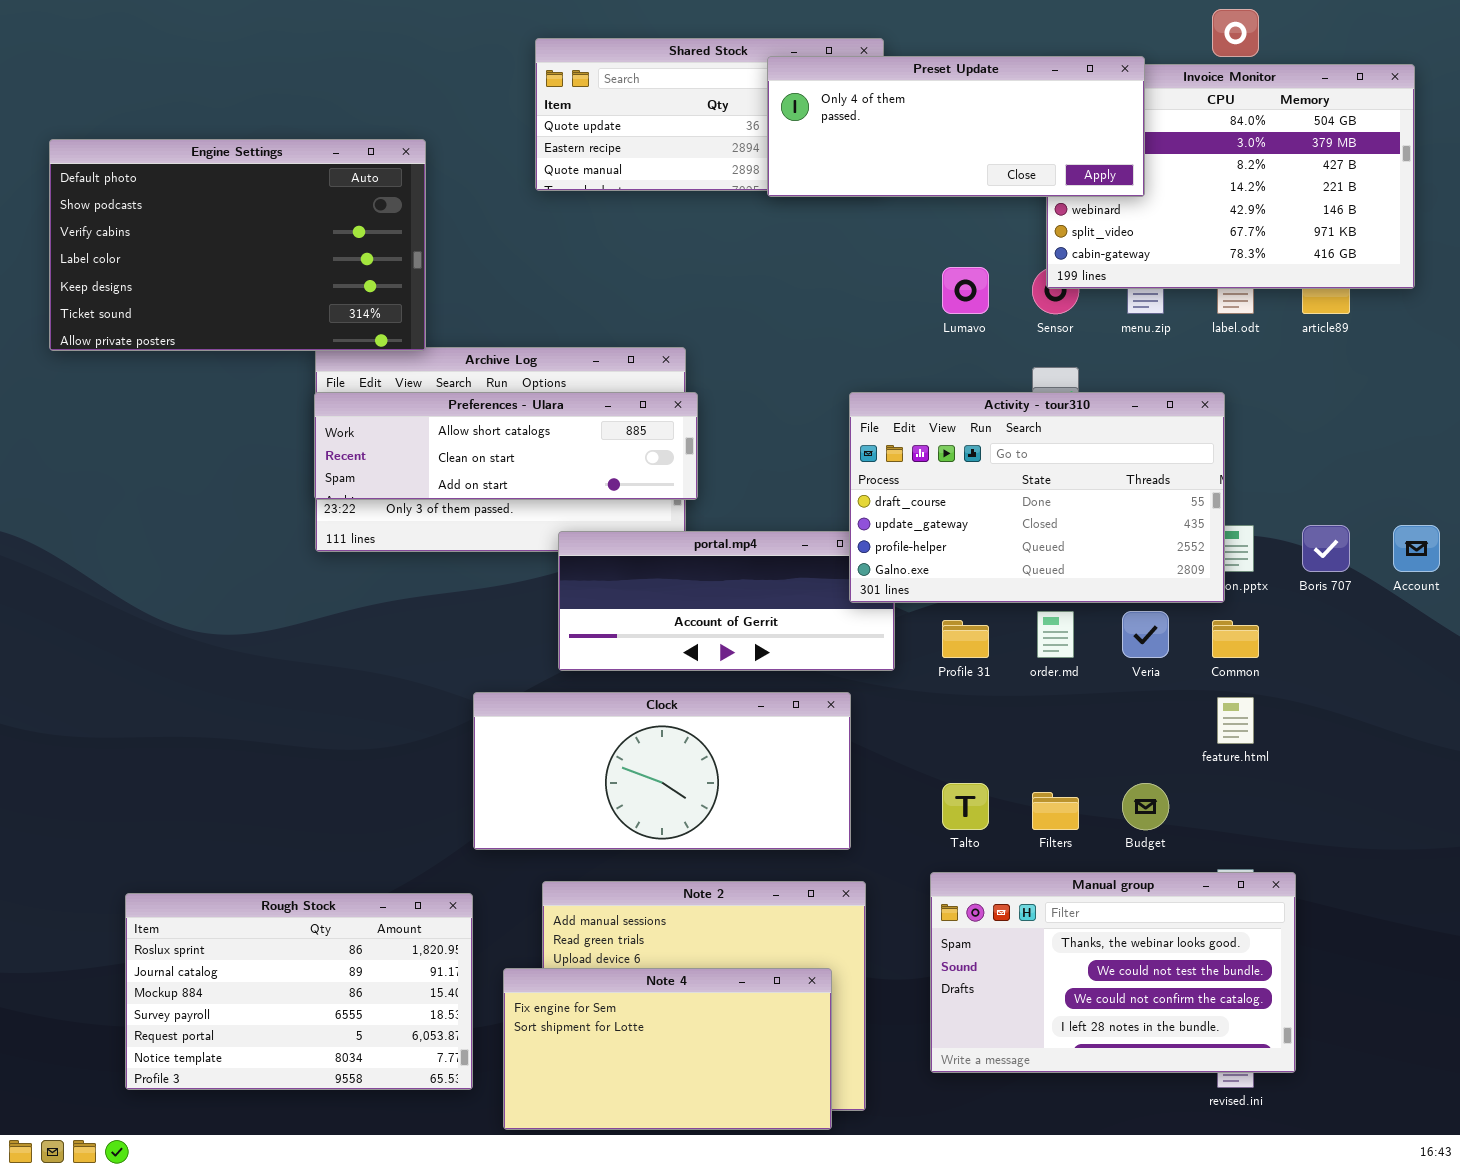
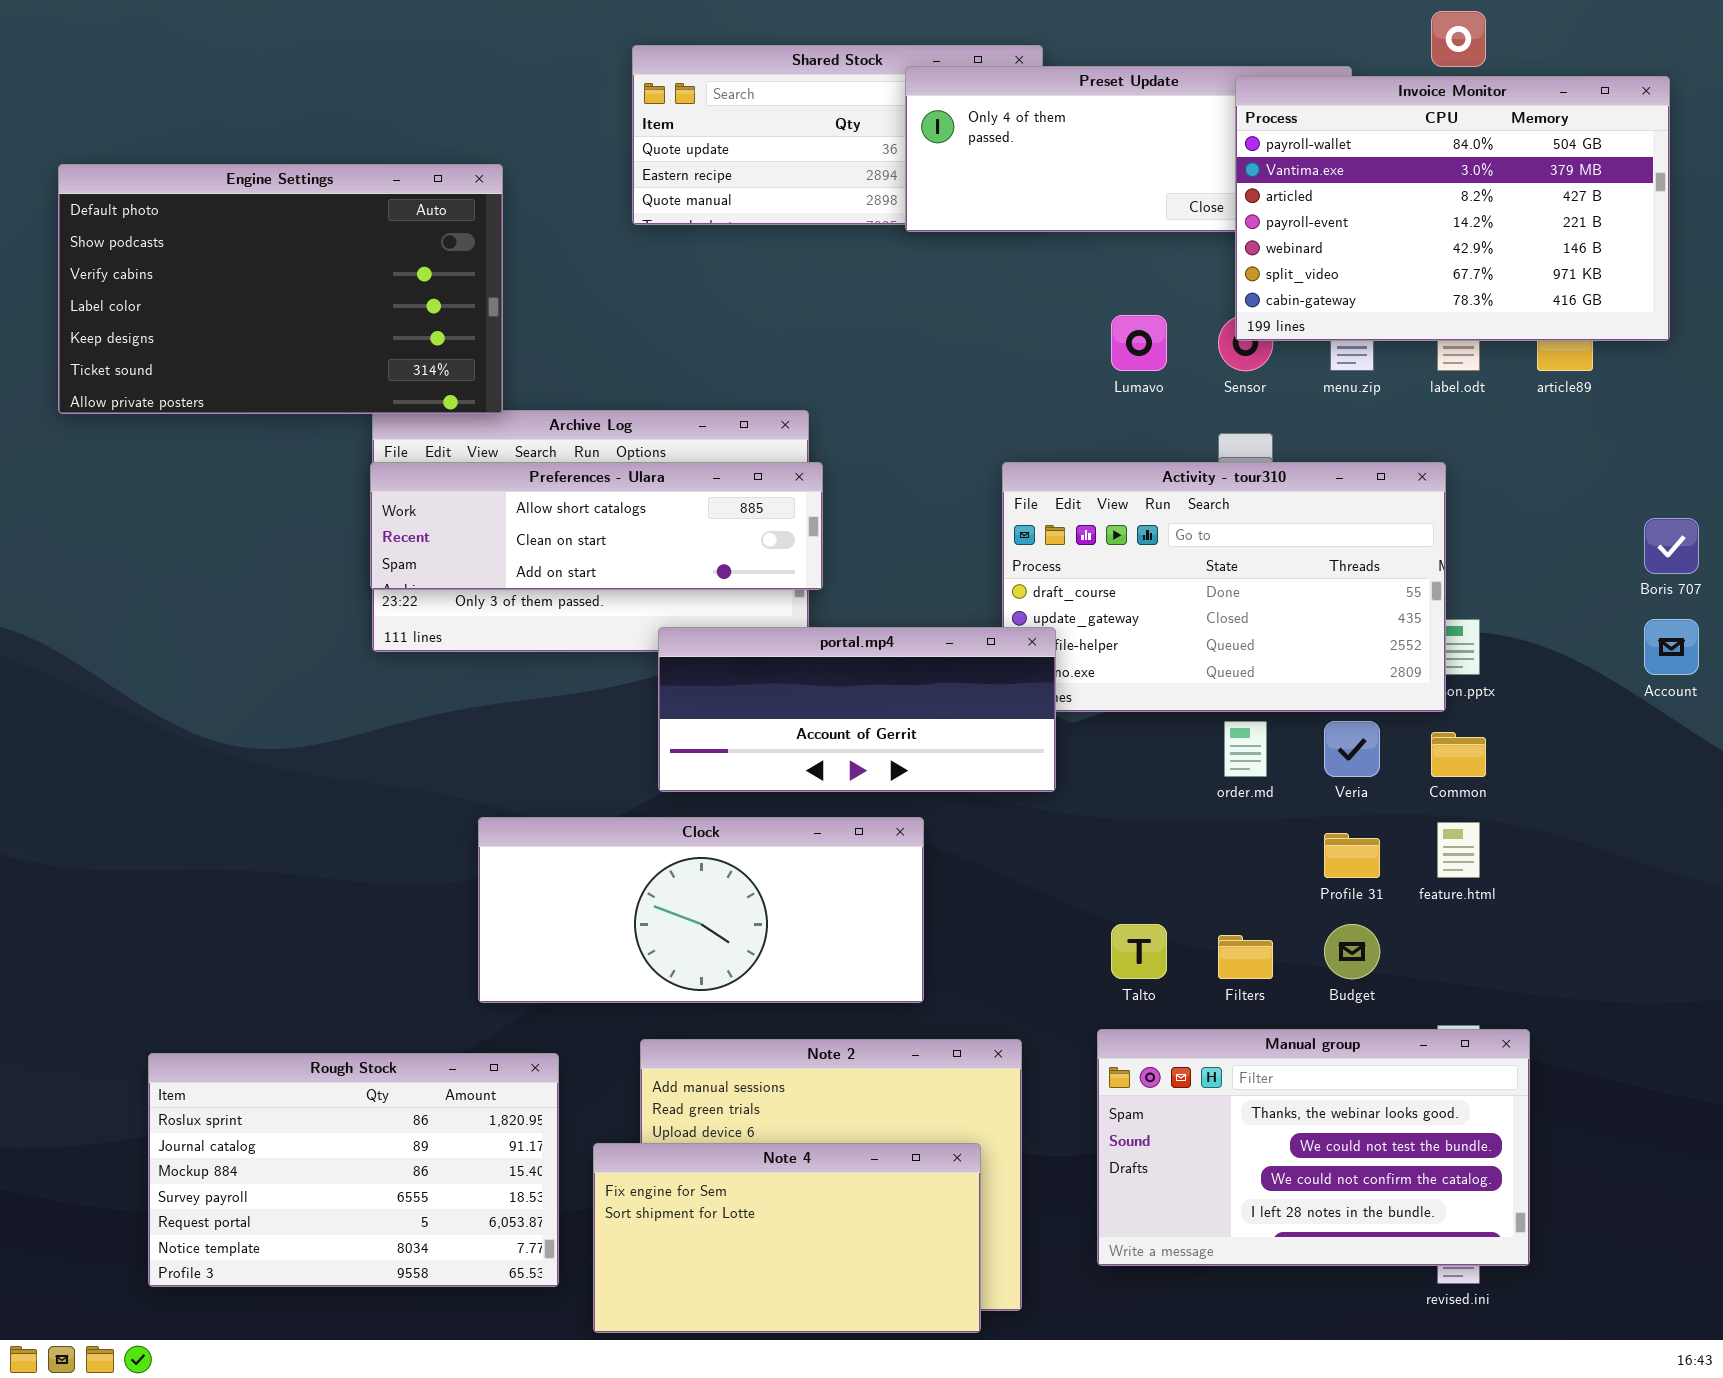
Invoice Monitor: [1046,64,1415,289] -> [1235,76,1670,341], raised
Boris 707: [1302,525,1350,572] -> [1644,518,1699,574], moved
portal.mp4: [558,531,895,671] -> [658,627,1056,792], raised
Profile 31: [942,620,989,658] -> [1324,833,1380,878], moved
Clock: [473,692,851,850] -> [478,817,924,1003], moved

